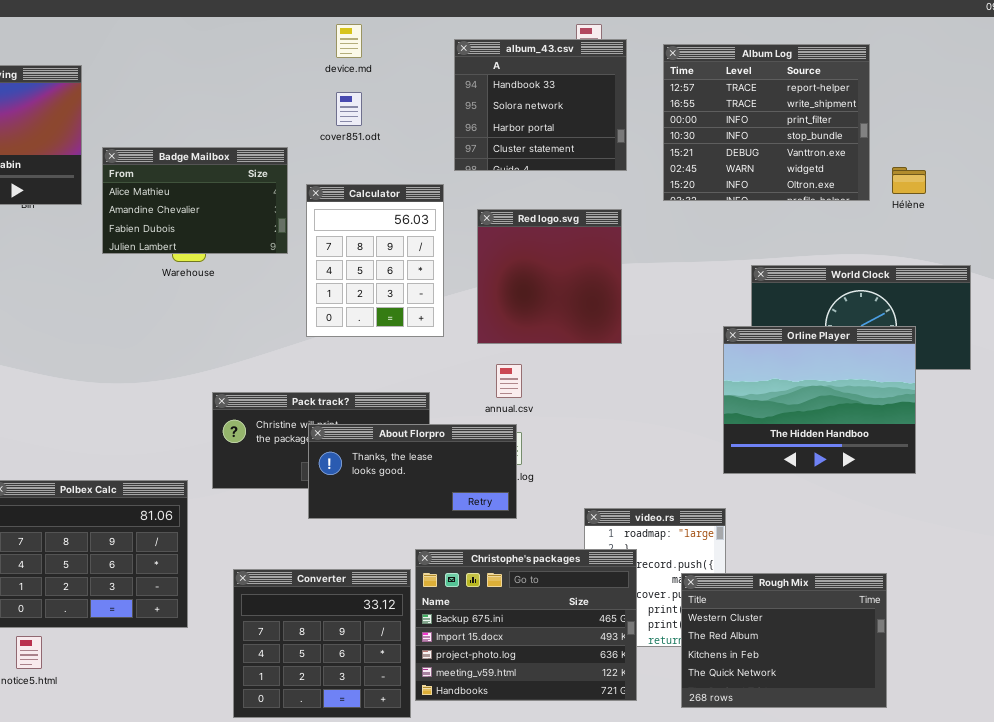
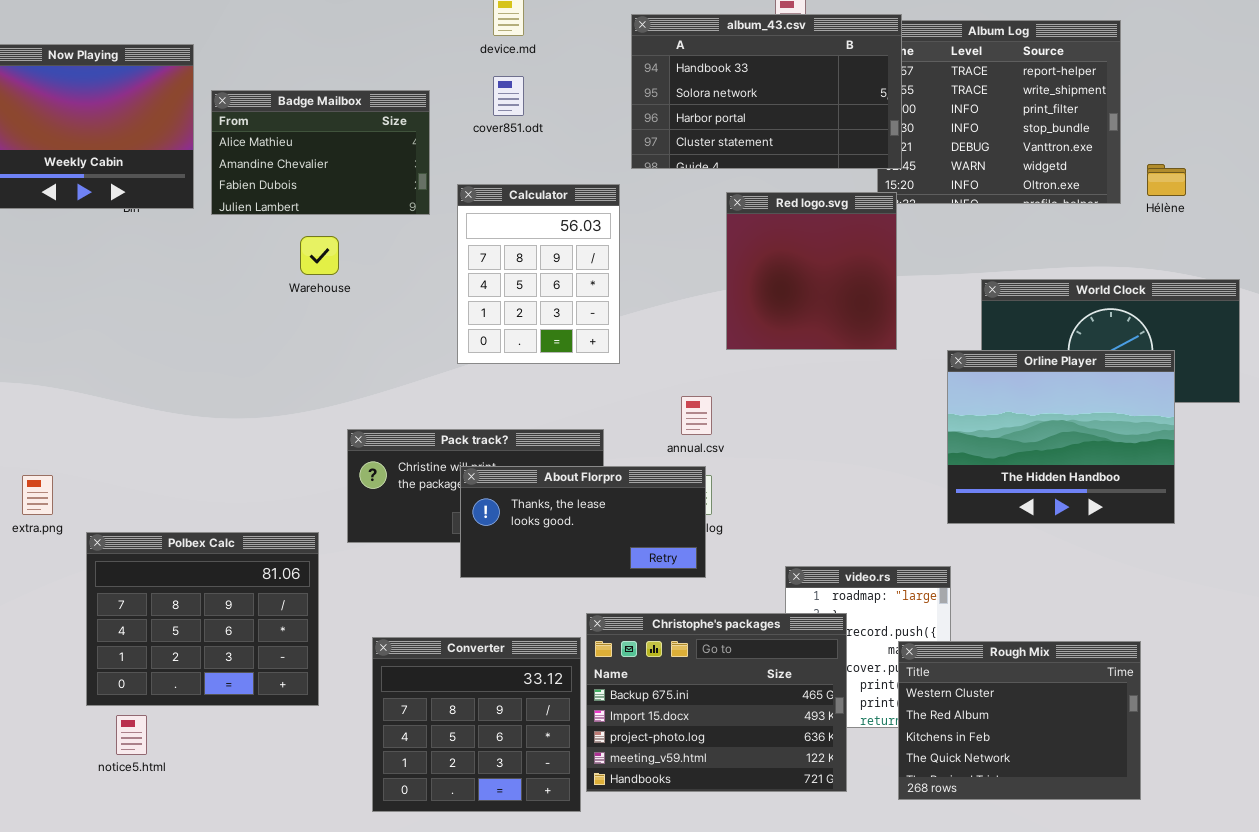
album_43.csv: [454,39,627,171] -> [631,14,902,169], resized
Badge Mailbox: [102,147,288,254] -> [211,90,430,215], moved
Red logo.svg: [477,209,622,344] -> [726,192,897,350], moved

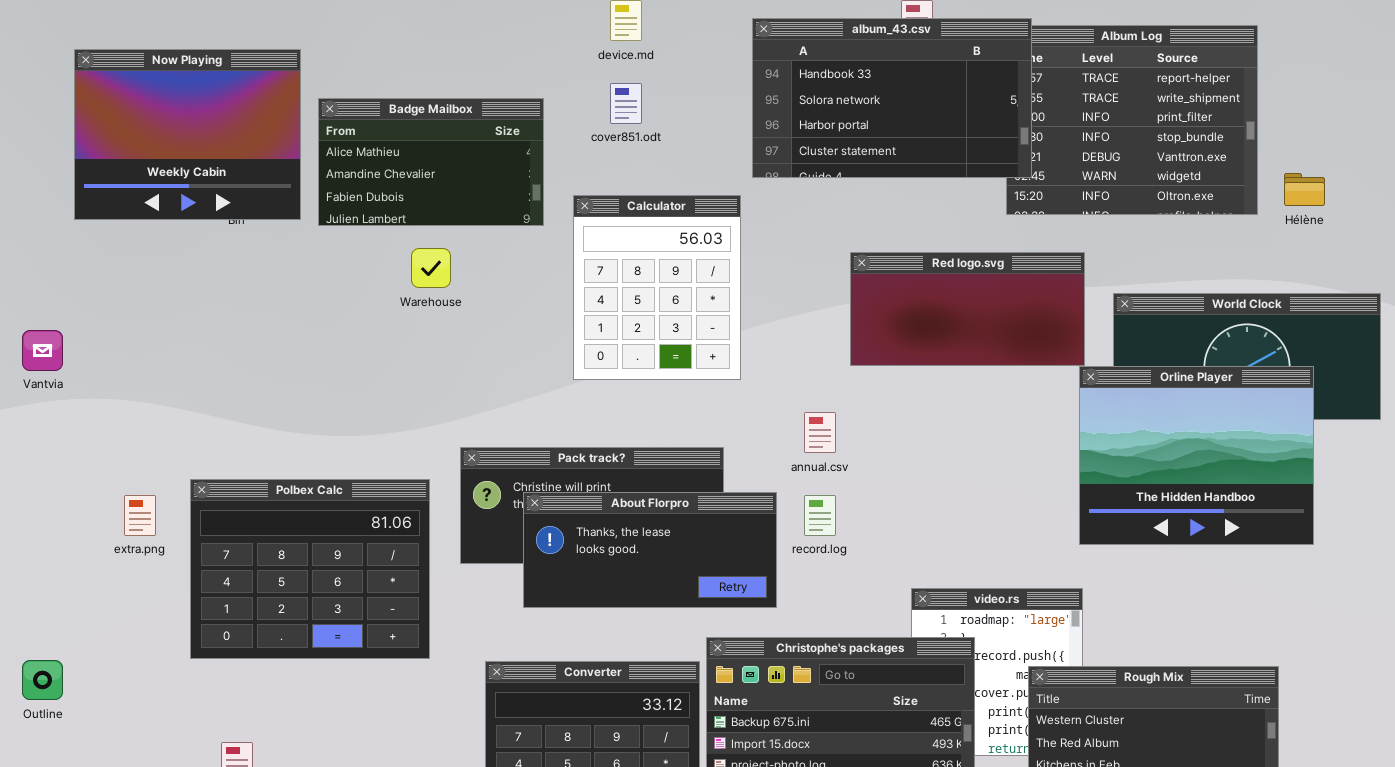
Red logo.svg: [726,192,897,350] -> [850,252,1085,366], resized
About Florpro: [460,466,706,578] -> [523,492,777,608], moved
Polbex Calc: [86,532,319,706] -> [190,479,430,659], moved

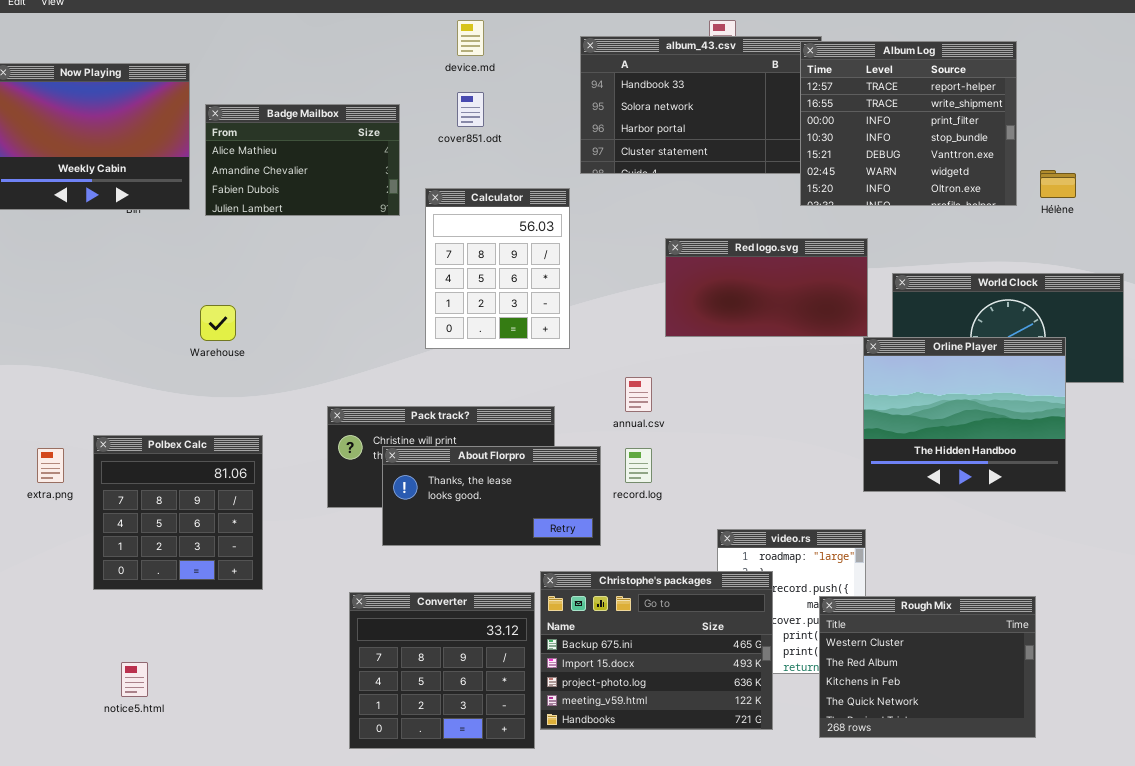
Album Log: [1006,25,1258,215] -> [800,41,1017,206], raised
Warehouse: [411,248,451,288] -> [200,305,236,341], moved
Polbex Calc: [190,479,430,659] -> [93,435,263,590], resized

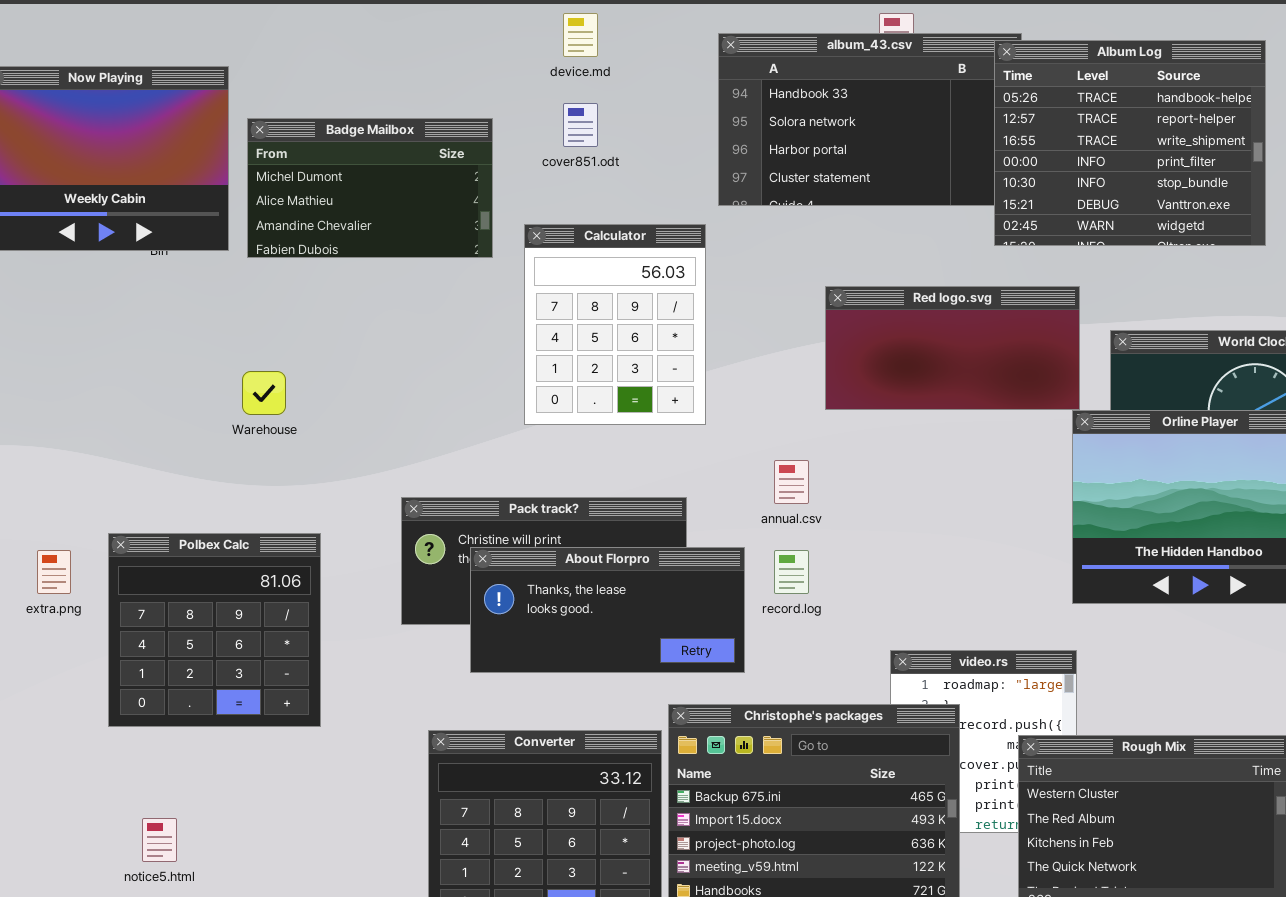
Album Log: [800,41,1017,206] -> [994,40,1266,246], scrolled up 1 row
Badge Mailbox: [205,104,400,216] -> [247,118,493,258], scrolled up 1 row

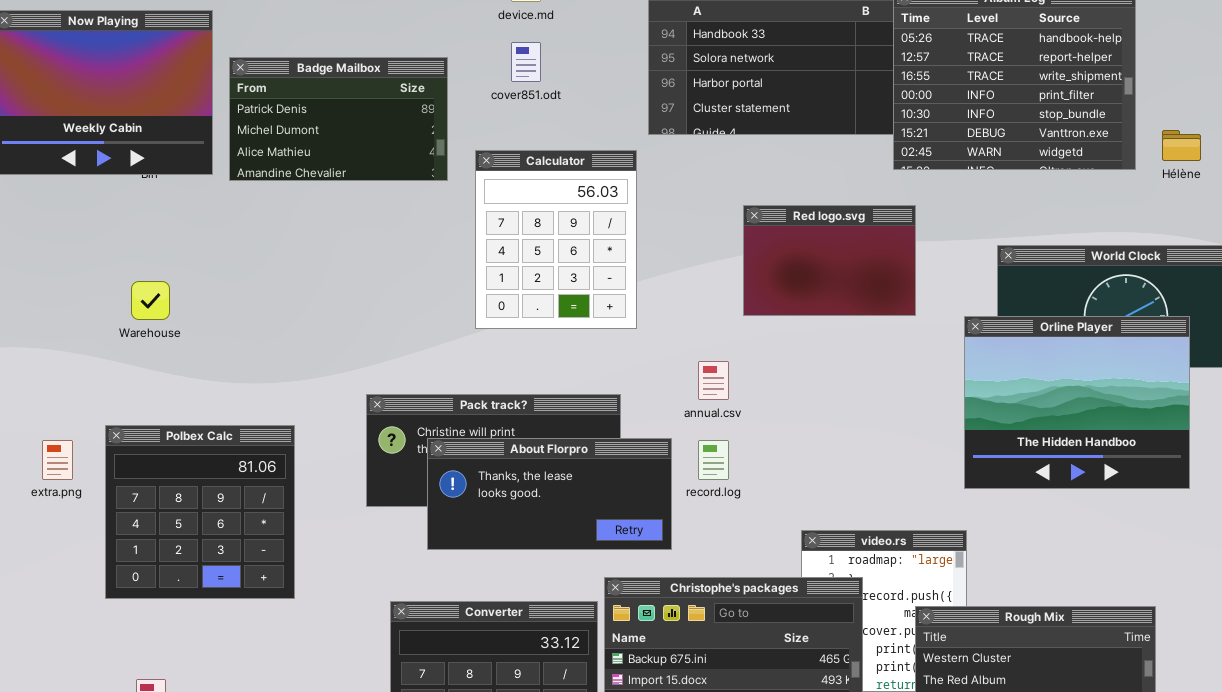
Badge Mailbox: [247,118,493,258] -> [229,57,448,181], scrolled up 1 row
Red logo.svg: [825,286,1080,410] -> [743,205,916,316], resized
Warehouse: [242,371,286,415] -> [131,281,170,320], moved

